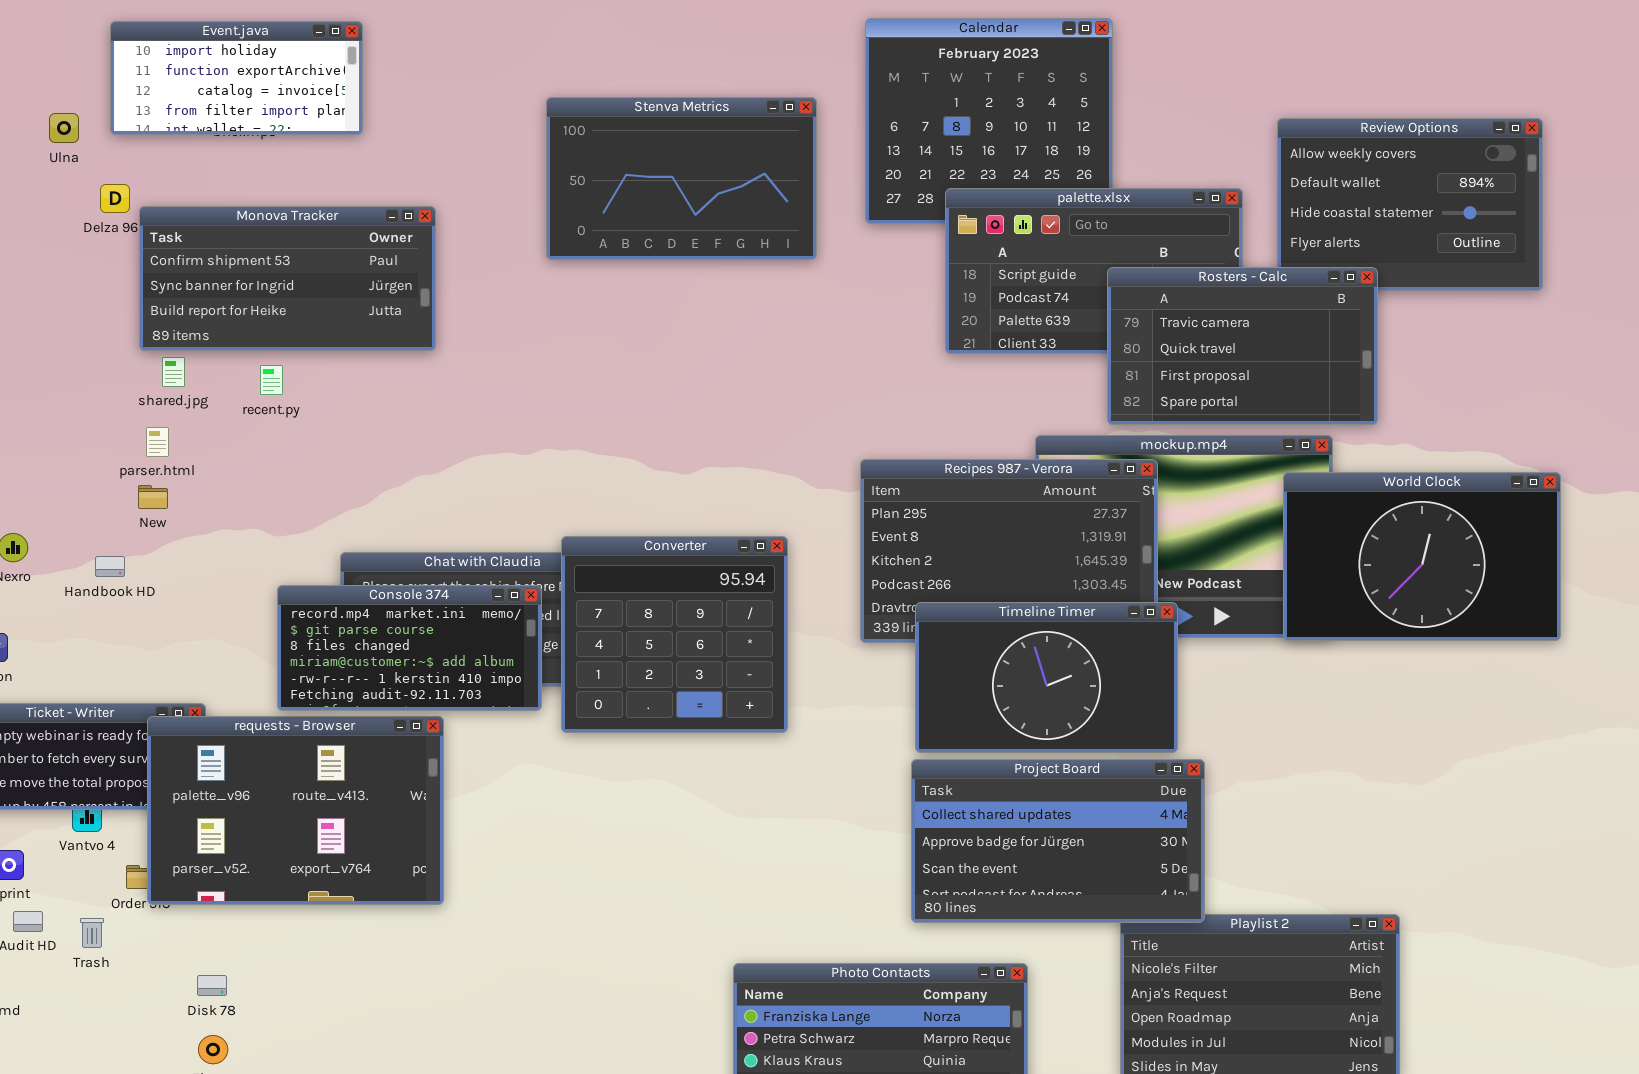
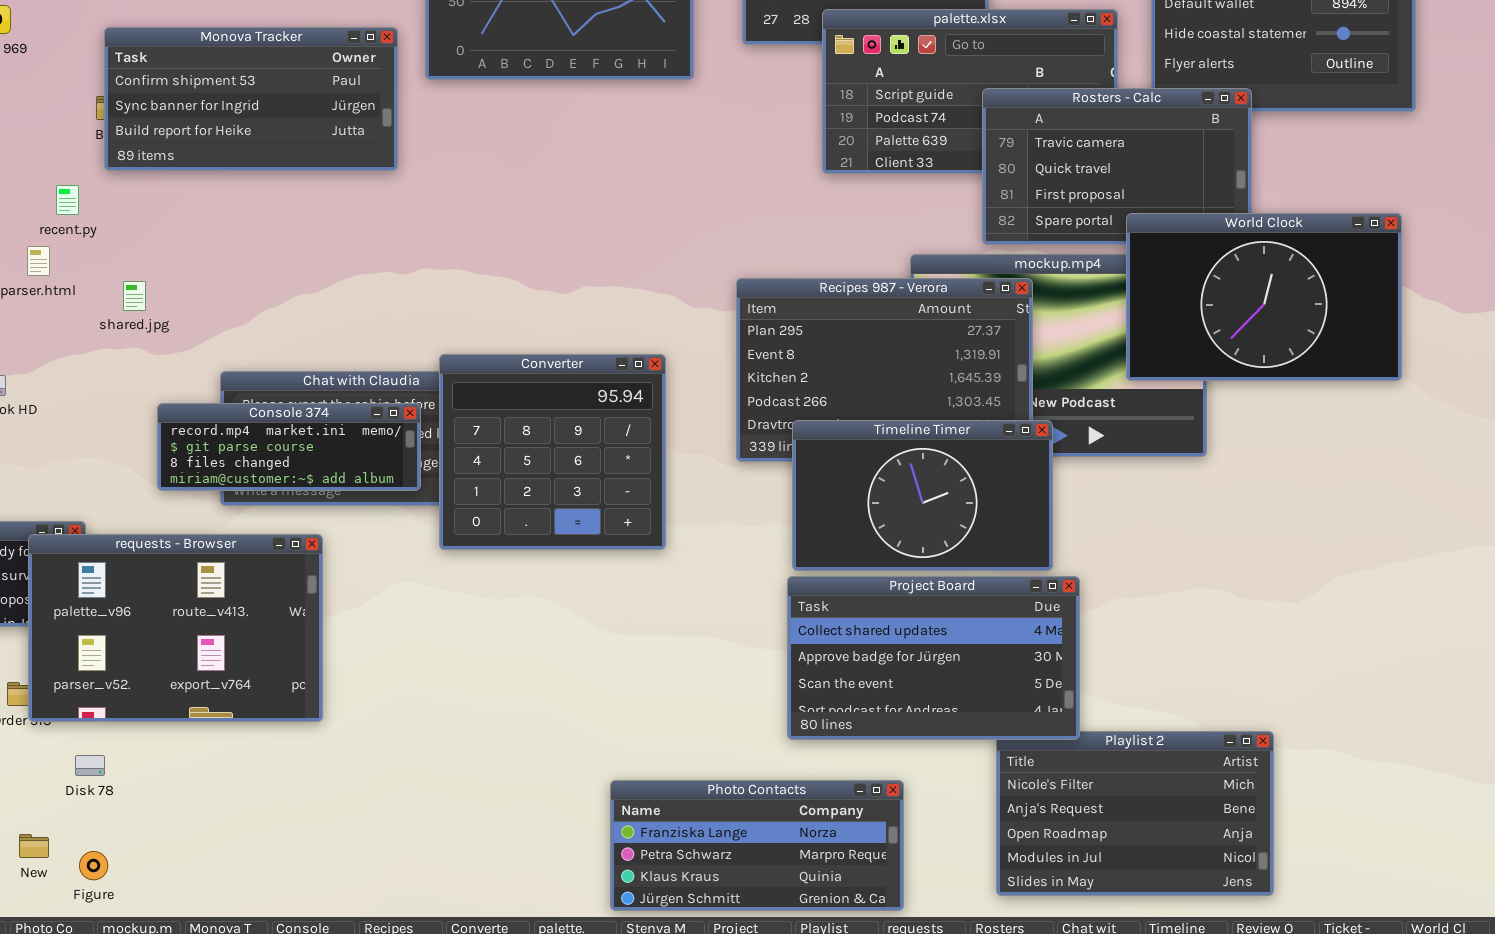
Monova Tracker: [139,206,436,351] -> [104,27,398,171], moved
shared.jpg: [162,357,185,387] -> [123,281,146,311], moved
recent.py: [260,365,283,395] -> [56,185,79,215], moved
World Clock: [1283,472,1561,641] -> [1126,213,1402,381], moved
New: [138,485,168,509] -> [19,834,49,858], moved
Console 374: [277,585,542,711] -> [157,403,421,491], resized
Disk 78: [197,975,227,996] -> [75,755,105,776], moved

